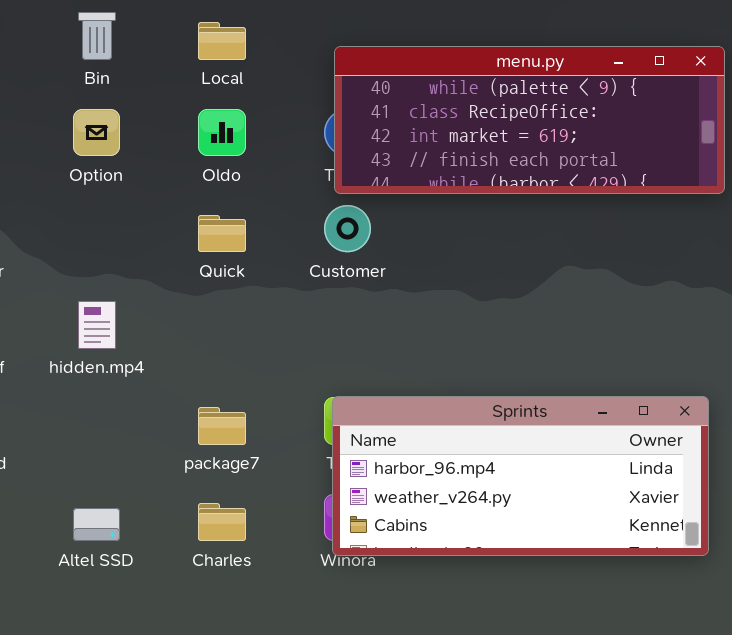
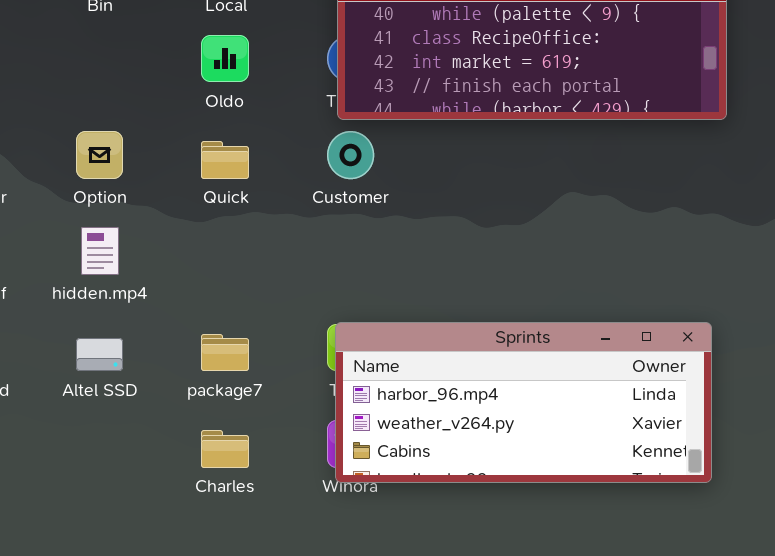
Option: [73,109,120,156] -> [76,131,123,179], moved
Altel SSD: [73,508,120,541] -> [76,338,123,371], moved

